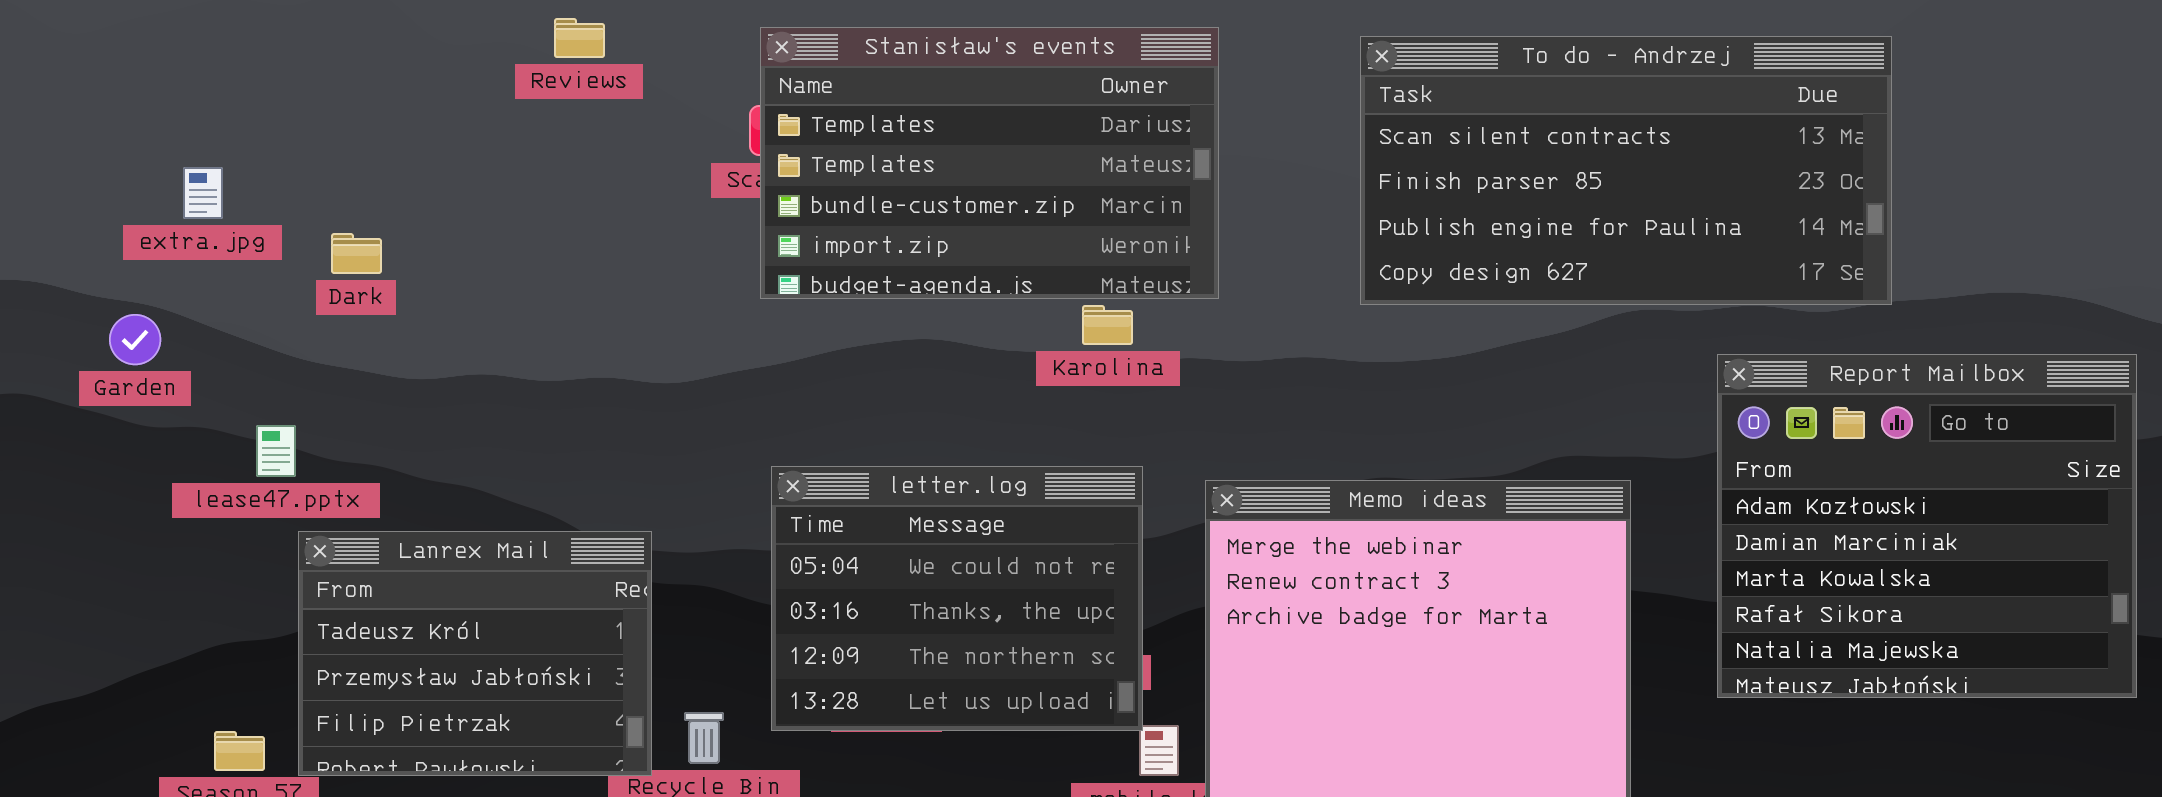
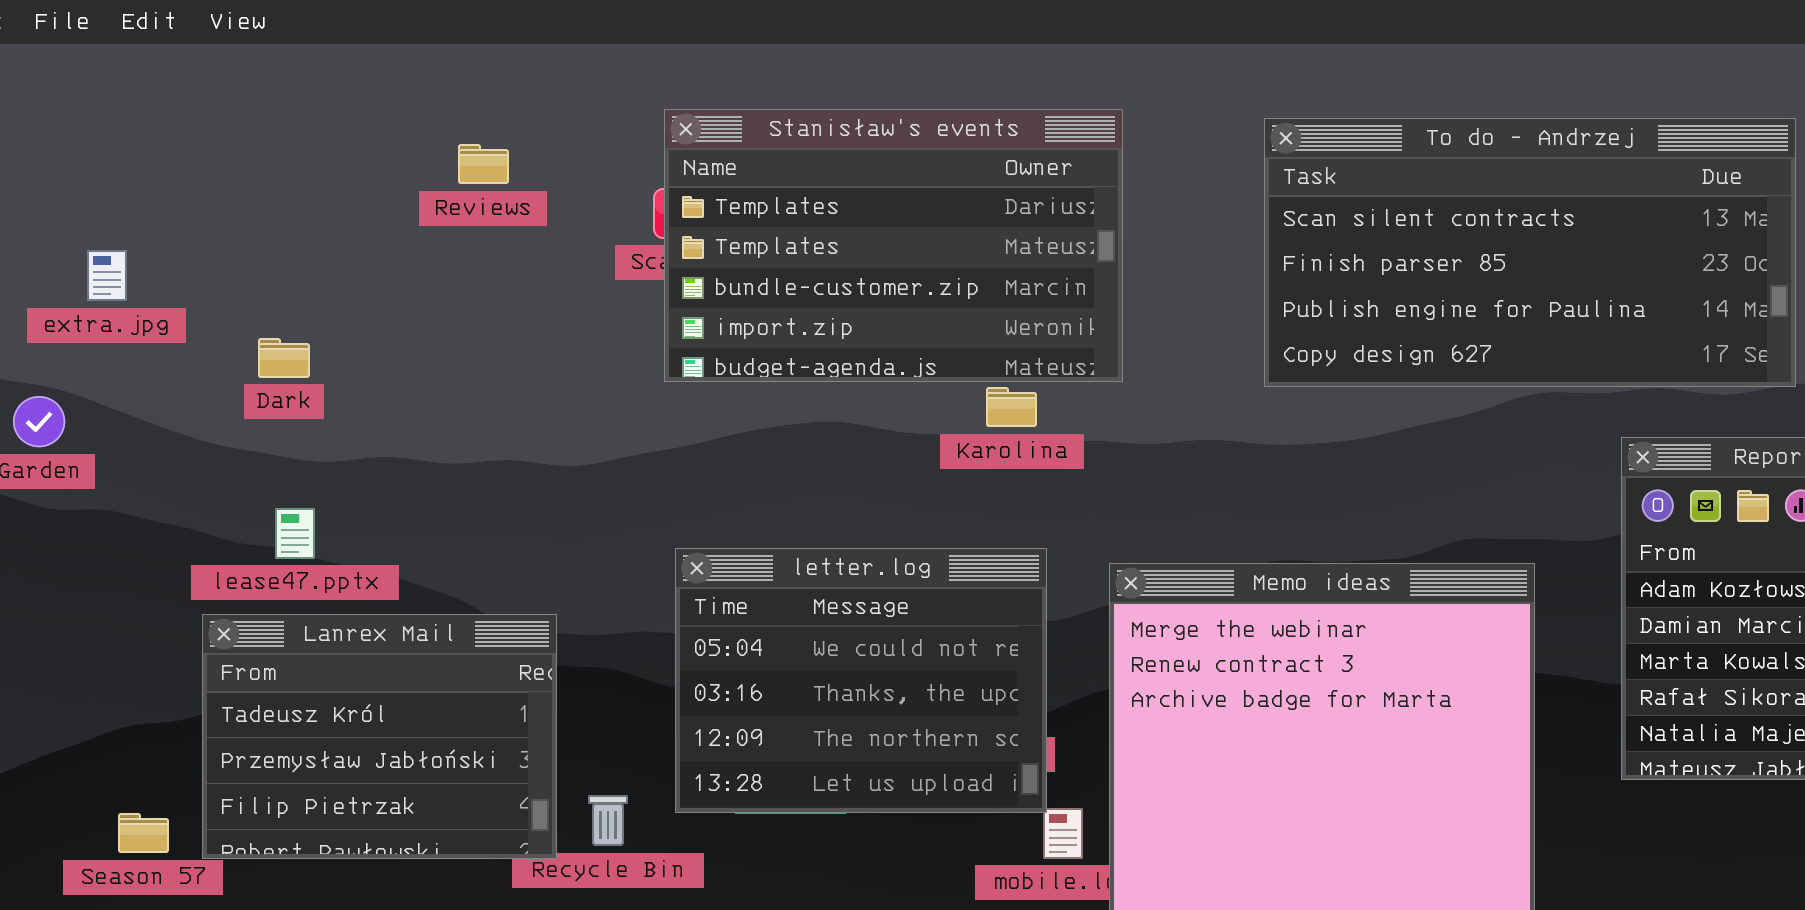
Reviews: [554,18,605,58] -> [458,144,509,184], moved
Dark: [331,233,382,274] -> [258,338,310,378], moved
lease47.pptx: [256,425,296,477] -> [275,508,315,559], moved

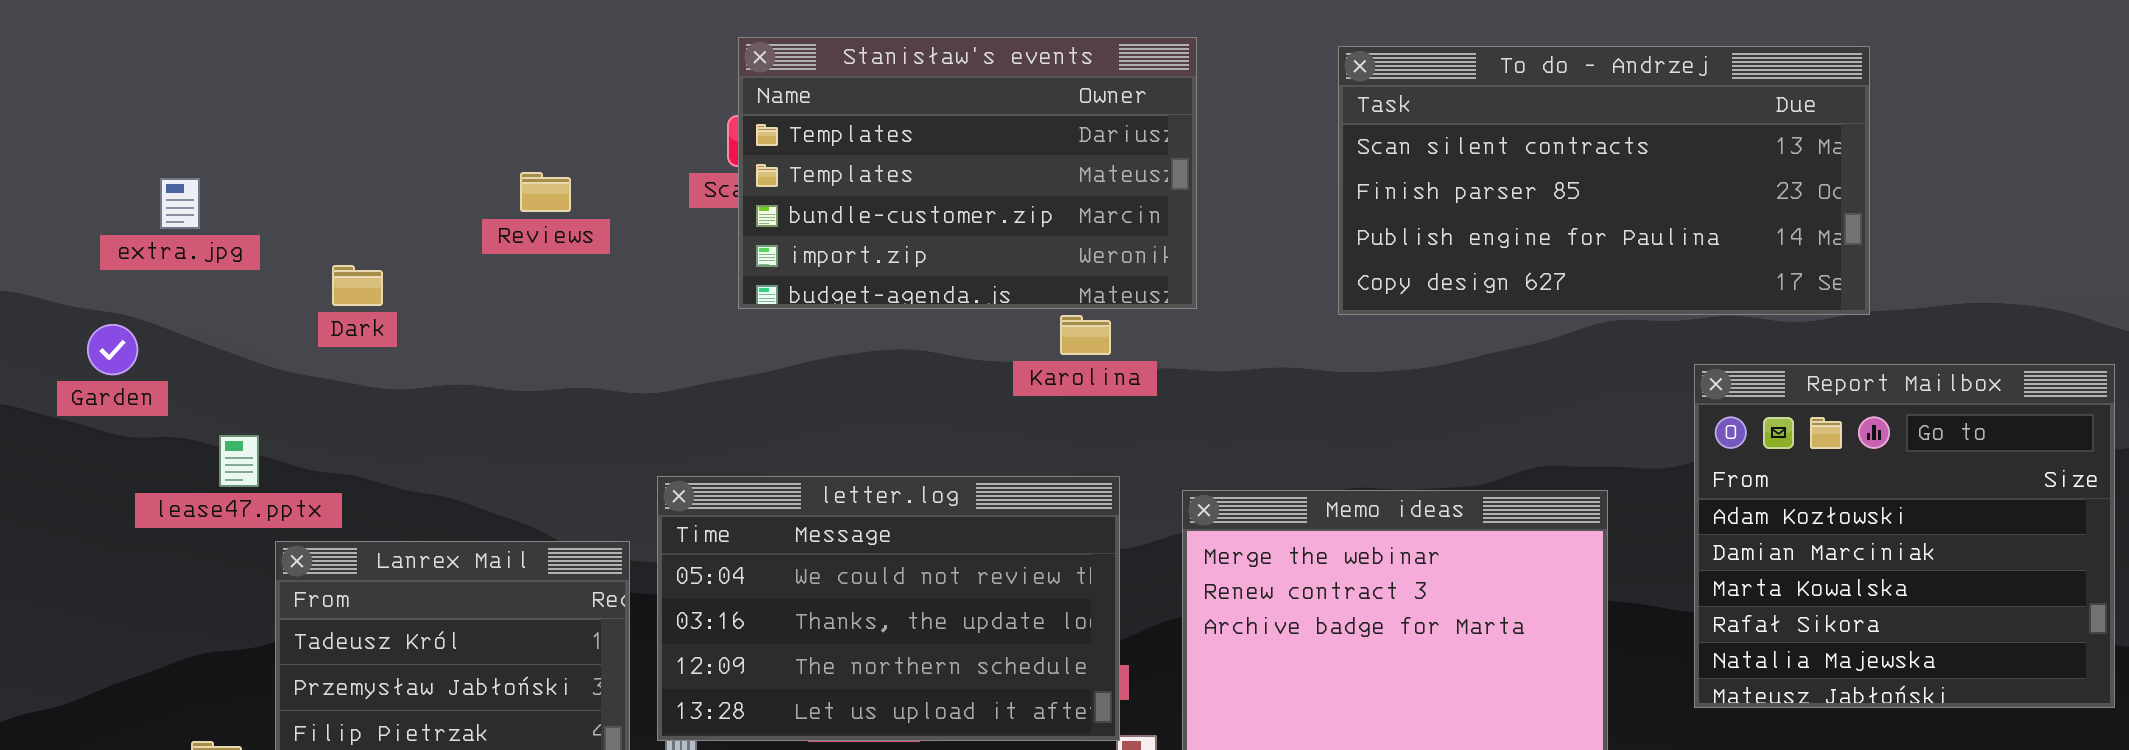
Reviews: [458,144,509,184] -> [520,172,571,212], moved
lease47.pptx: [275,508,315,559] -> [219,435,259,487], moved
letter.log: [675,548,1047,813] -> [657,476,1120,741], resized

